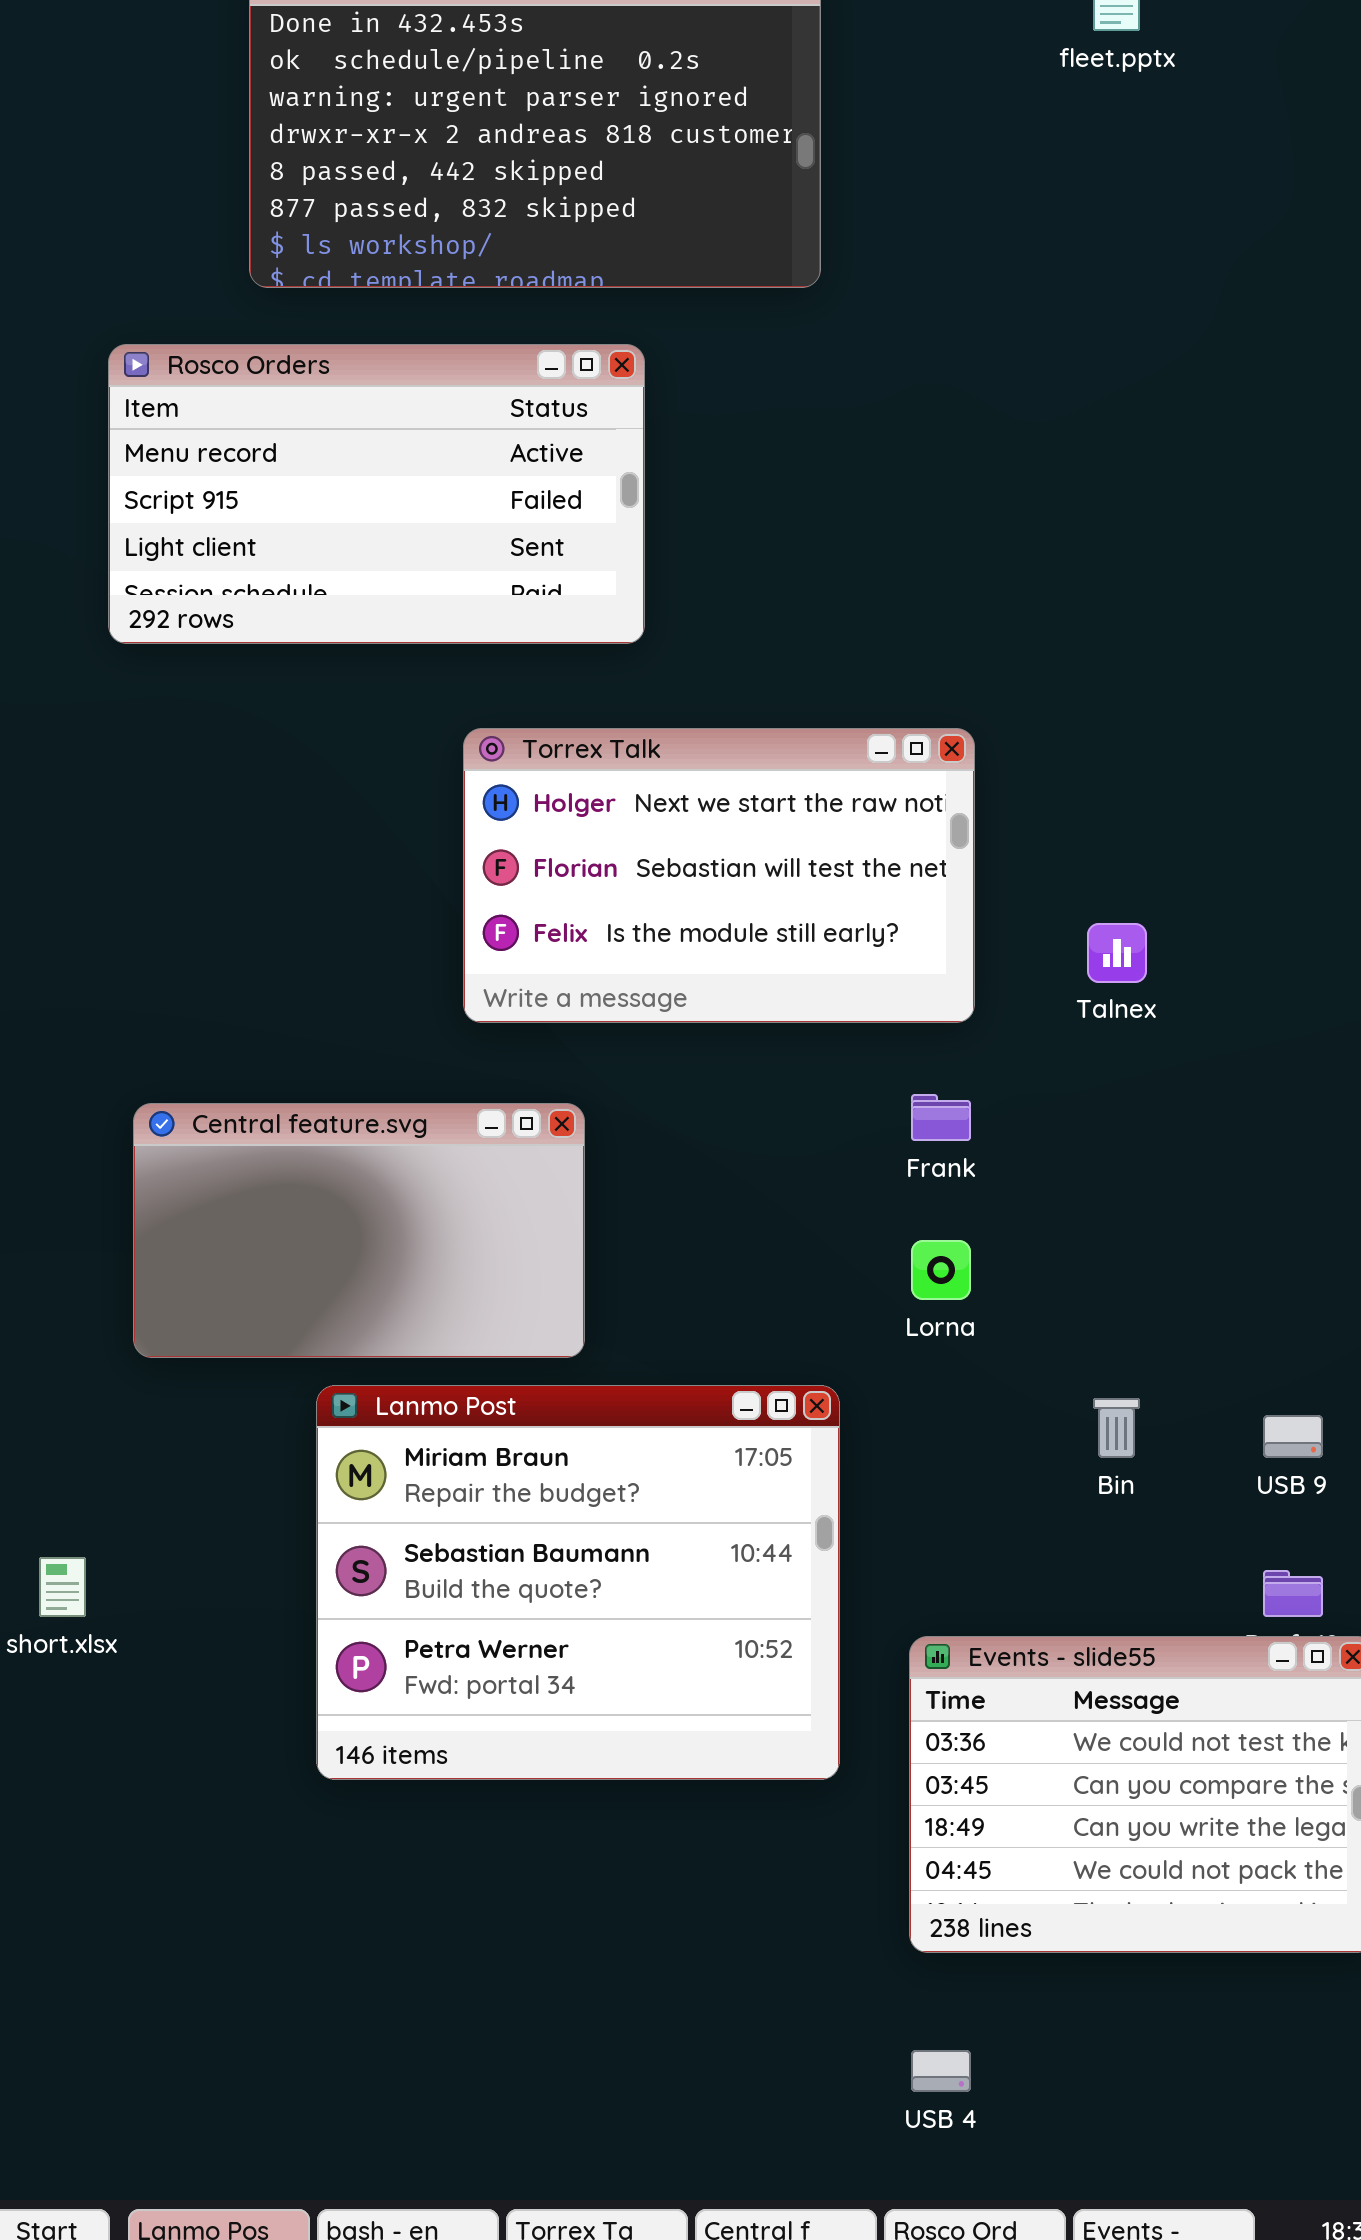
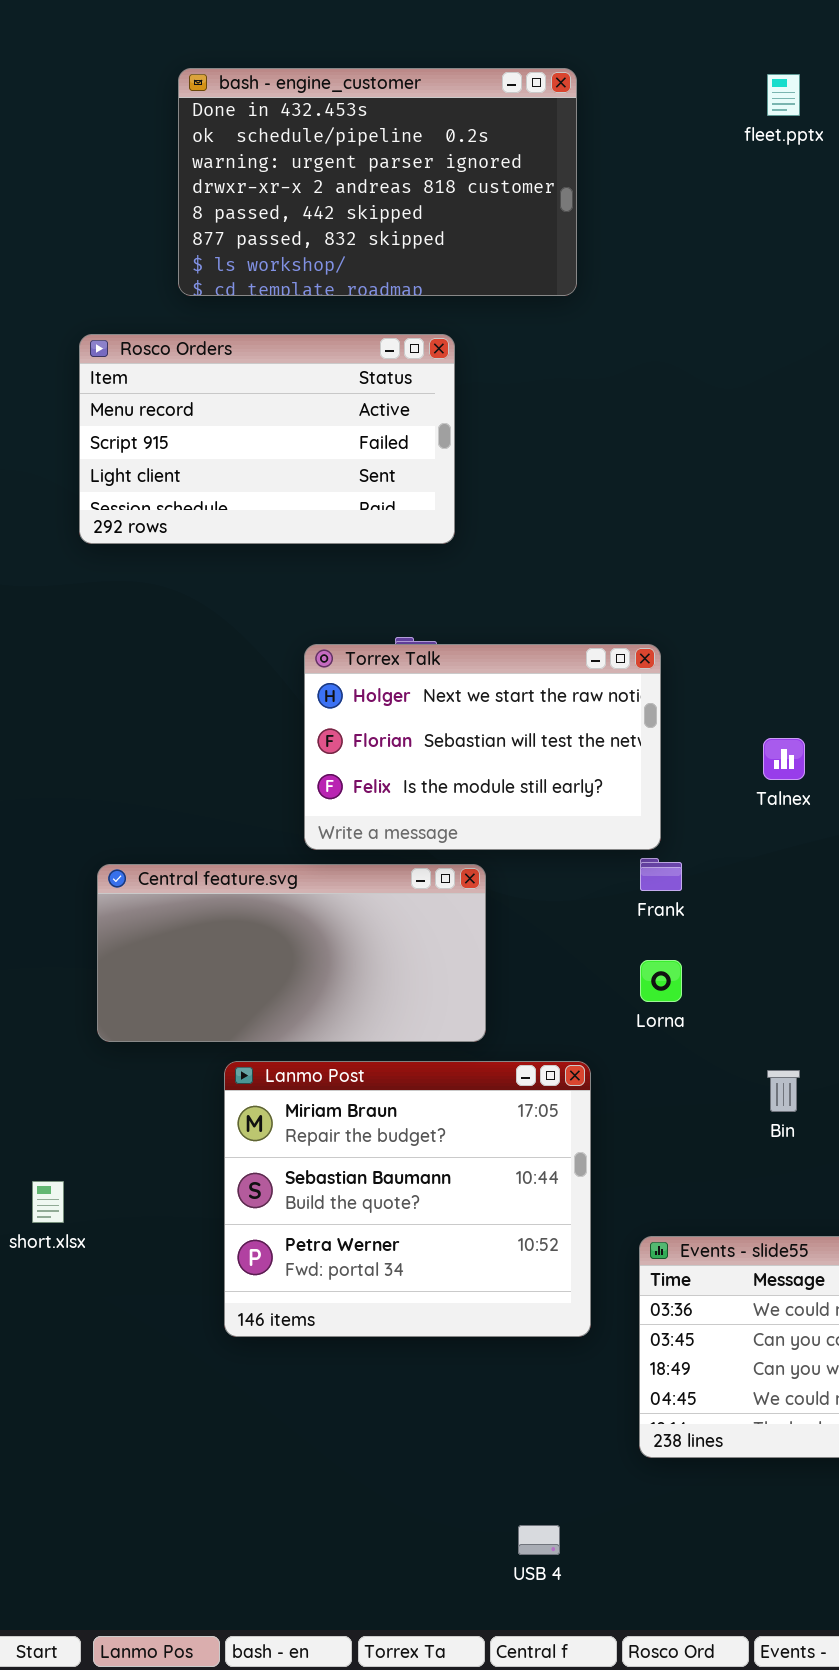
Torrex Talk: [463,728,975,1023] -> [304,644,661,850], moved
Central feature.svg: [133,1103,585,1358] -> [97,864,486,1042], resized
USB 4: [911,2050,971,2092] -> [518,1525,560,1555], moved

